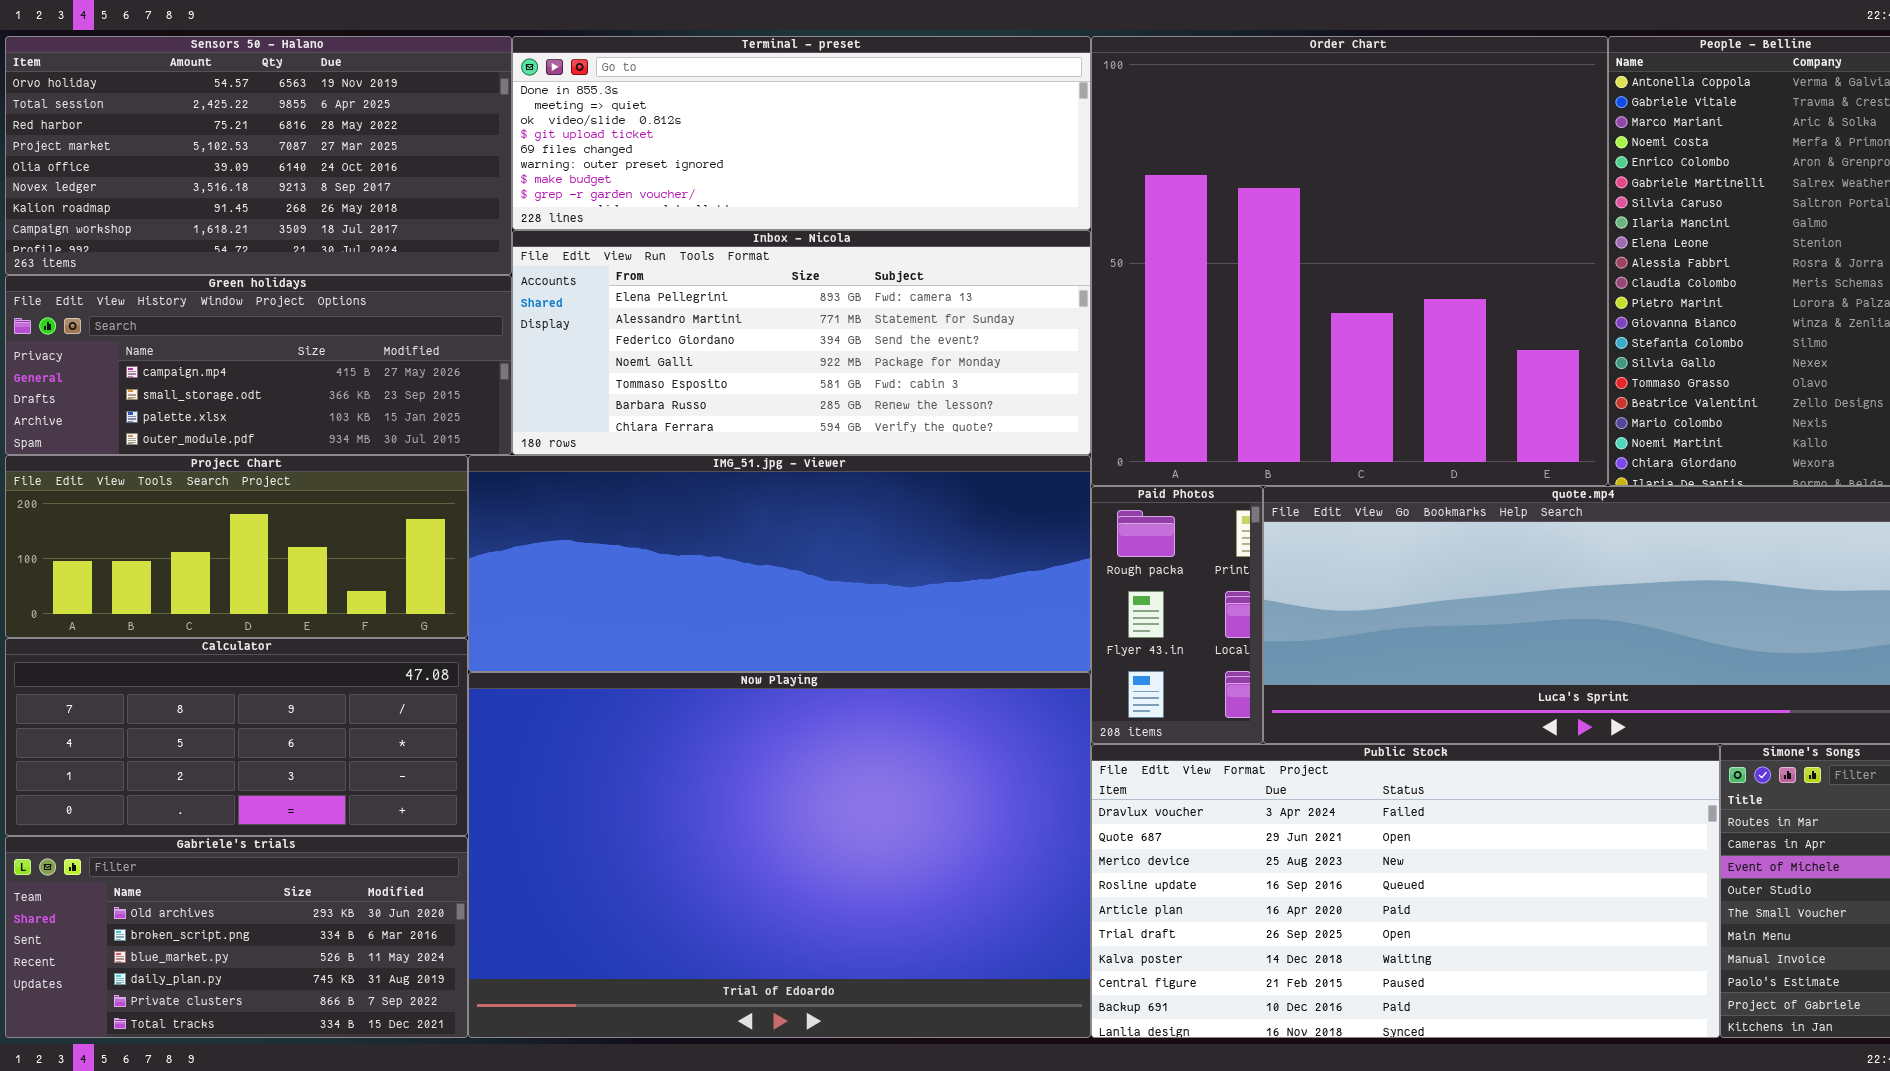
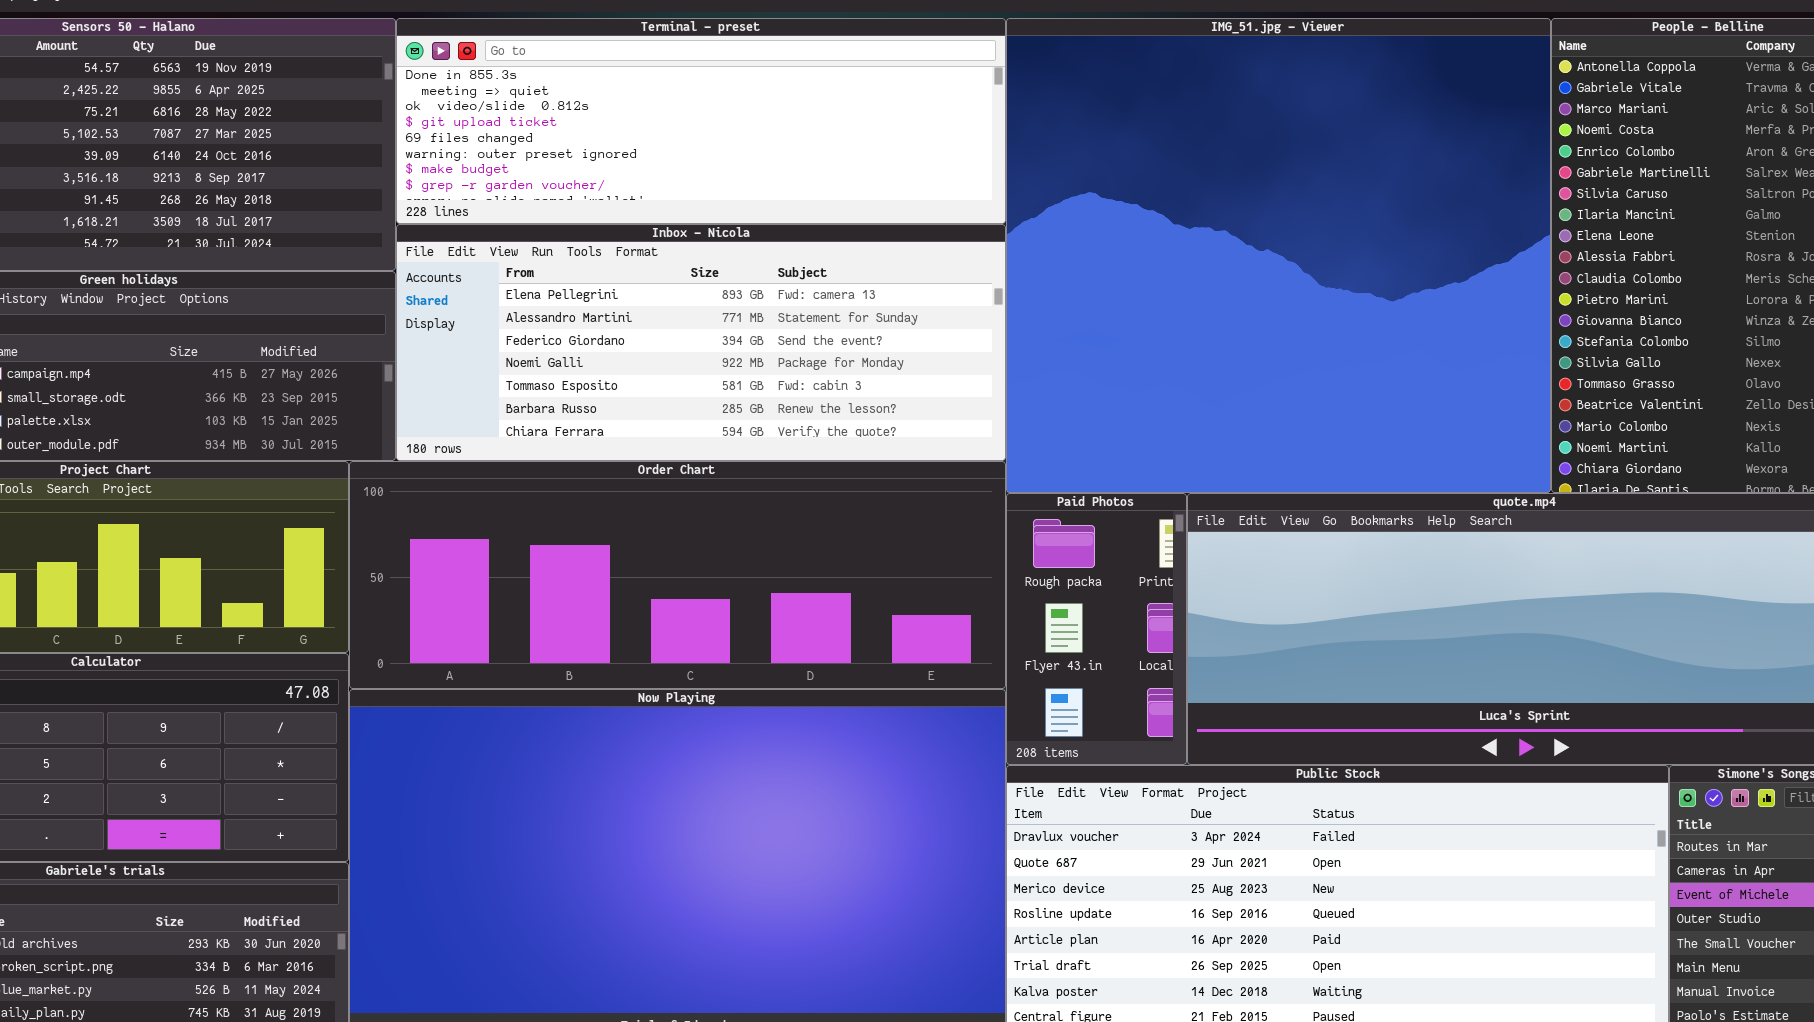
Order Chart: [1091,36,1608,486] -> [349,461,1006,689], moved, resized
IMG_51.jpg - Viewer: [468,455,1091,672] -> [1006,18,1551,493], moved, resized

